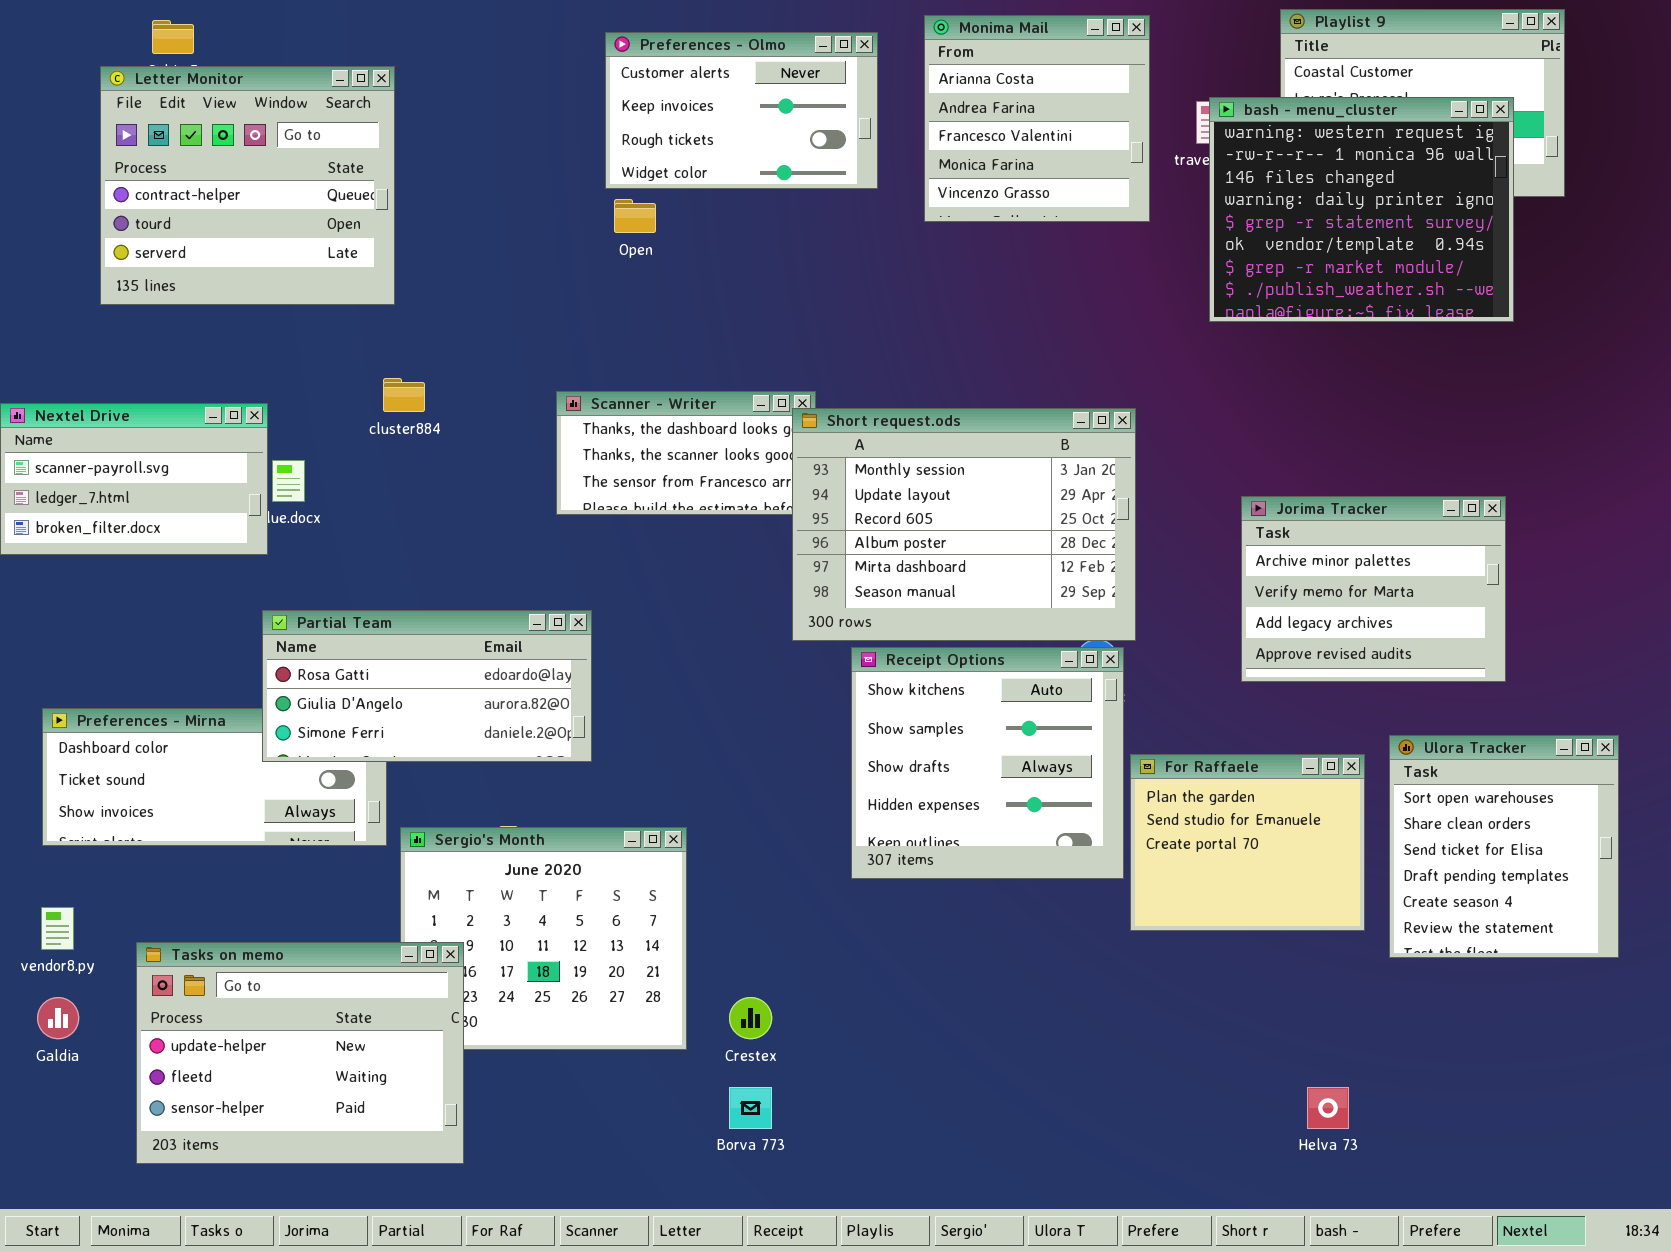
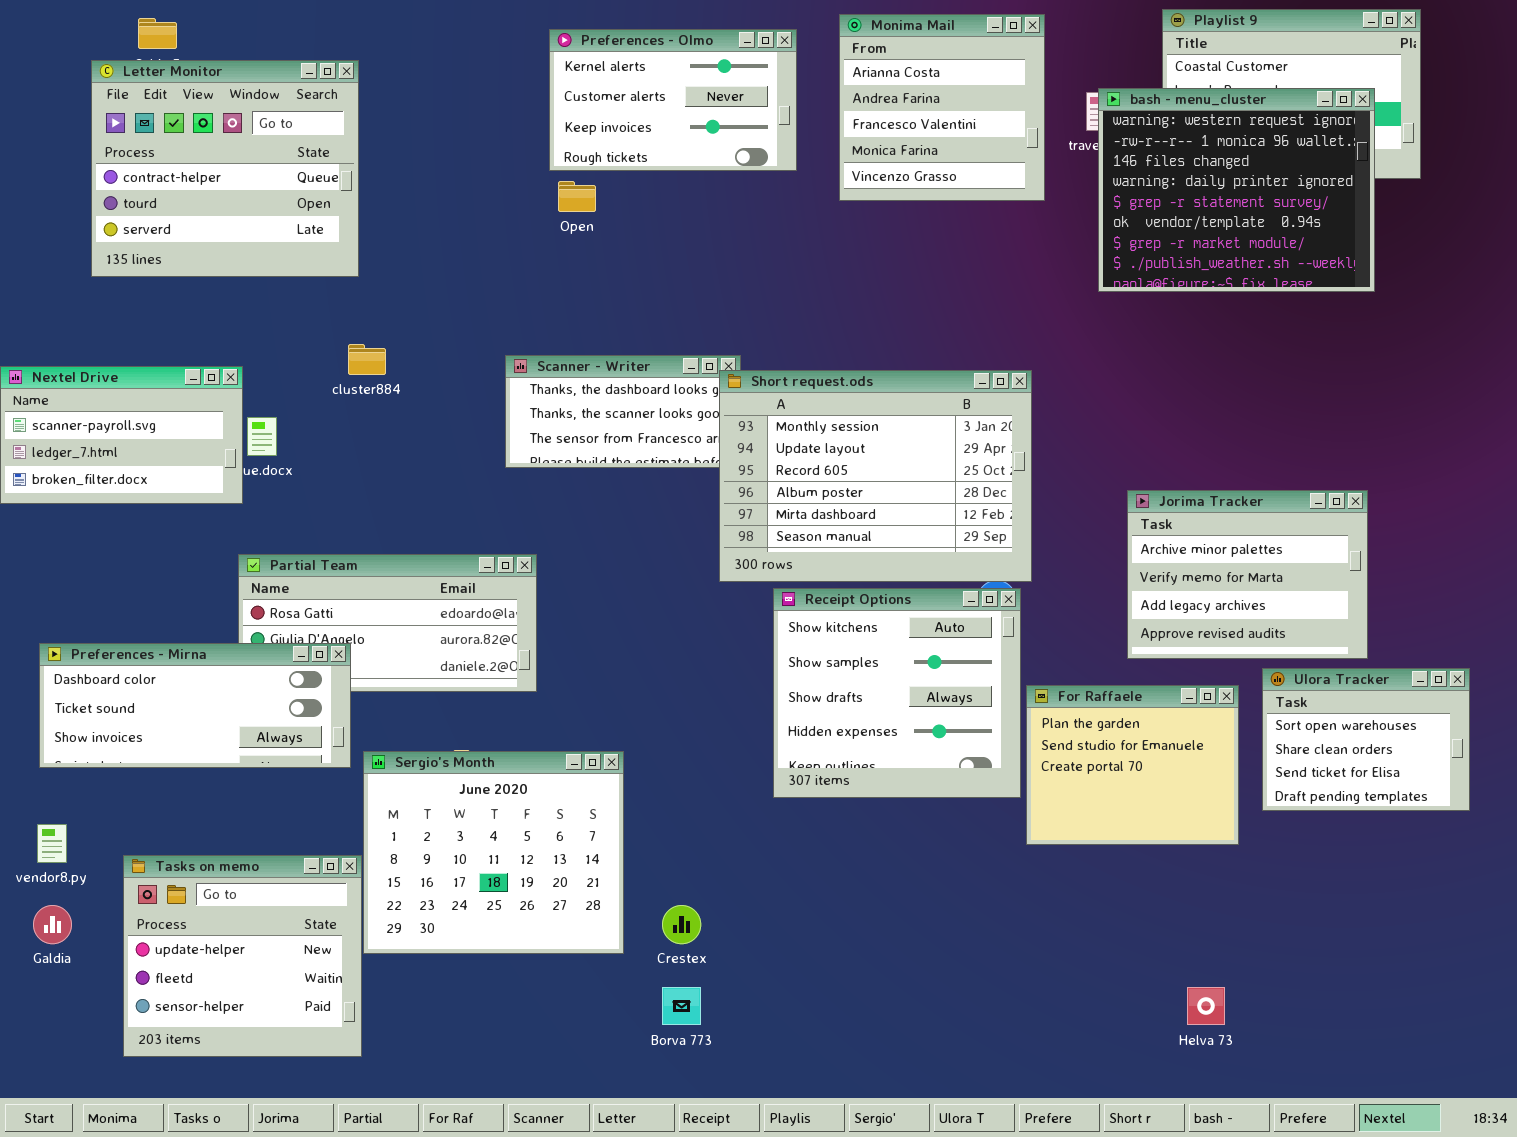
Preferences - Olmo: [605,32,878,189] -> [549,29,797,171], scrolled up 1 row
Jorima Tracker: [1241,496,1506,682] -> [1127,490,1368,659], moved
Preferences - Mirna: [42,708,387,846] -> [39,643,351,768], raised
Ulora Tracker: [1389,735,1619,958] -> [1262,668,1470,811], resized
Tasks on memo: [136,942,464,1164] -> [123,855,362,1057], resized

